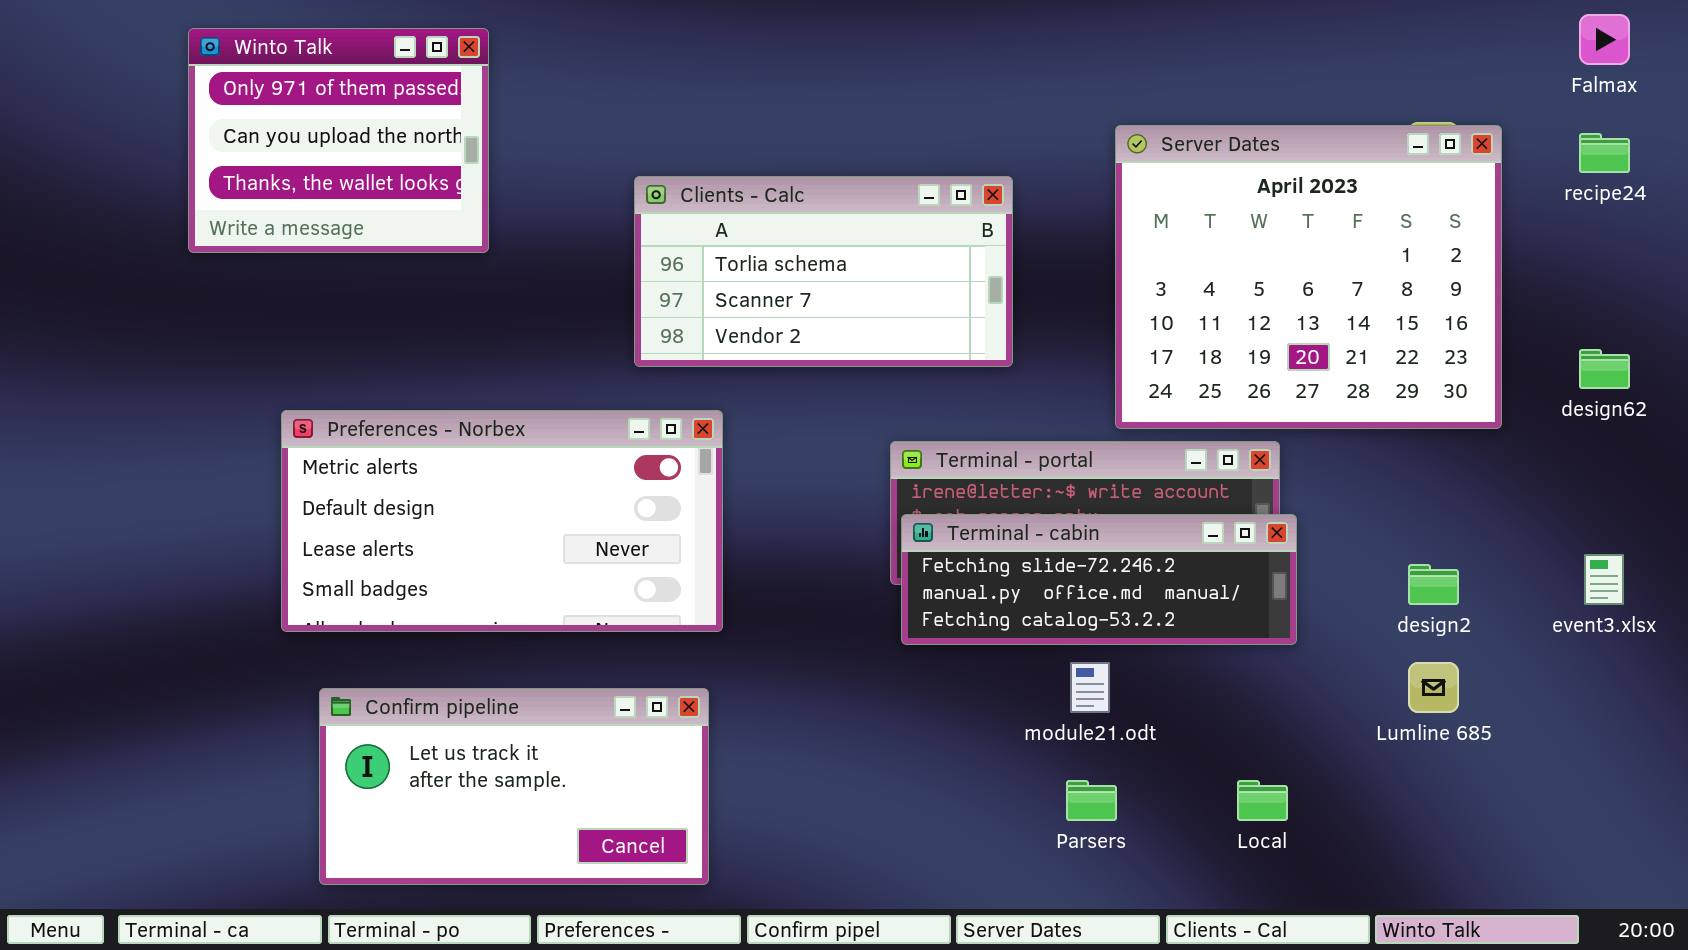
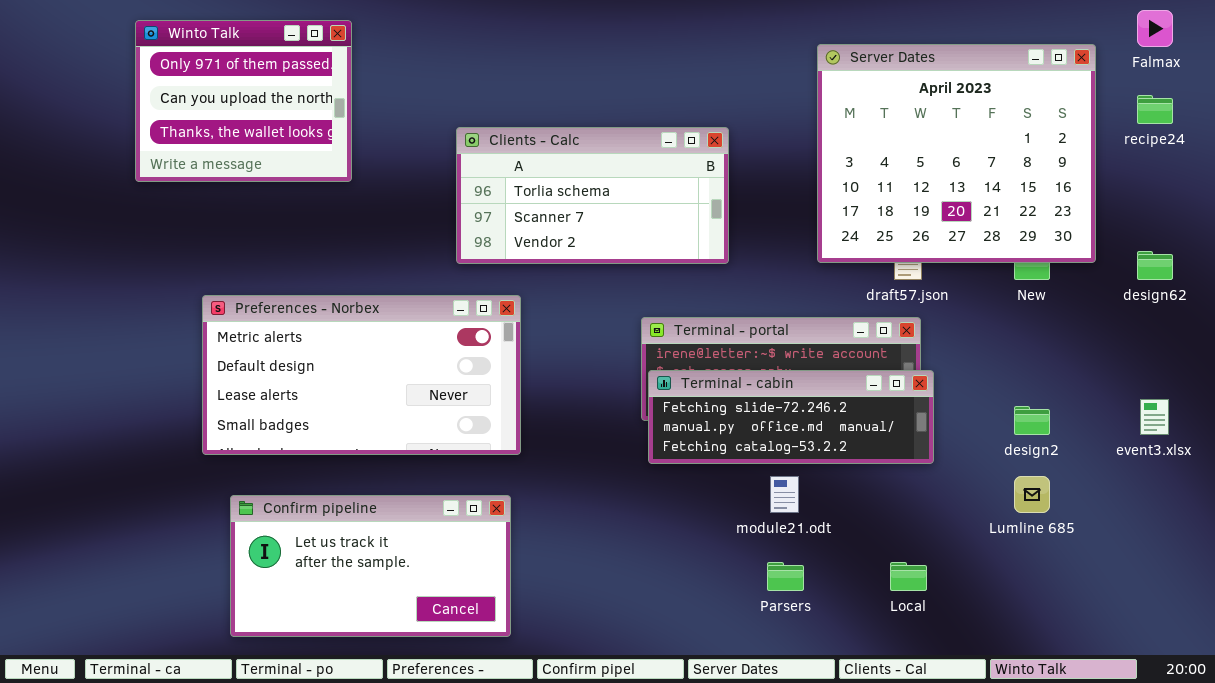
Server Dates: [1115,125,1502,429] -> [817,44,1096,263], moved

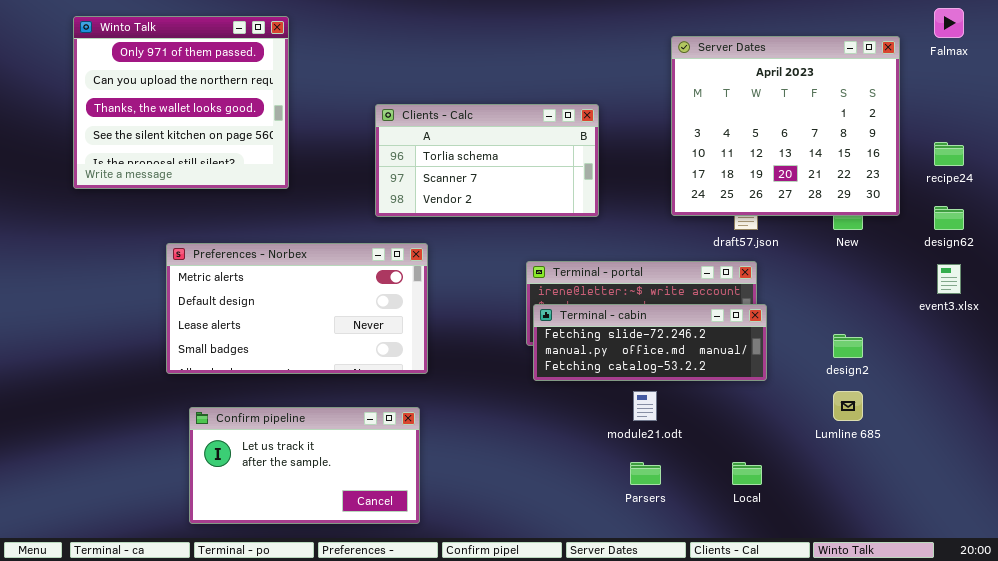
Winto Talk: [135,20,352,182] -> [73,16,289,189], resized
recipe24: [1137,95,1173,124] -> [934,142,964,166], moved
event3.xlsx: [1140,399,1169,435] -> [937,264,961,294], moved

